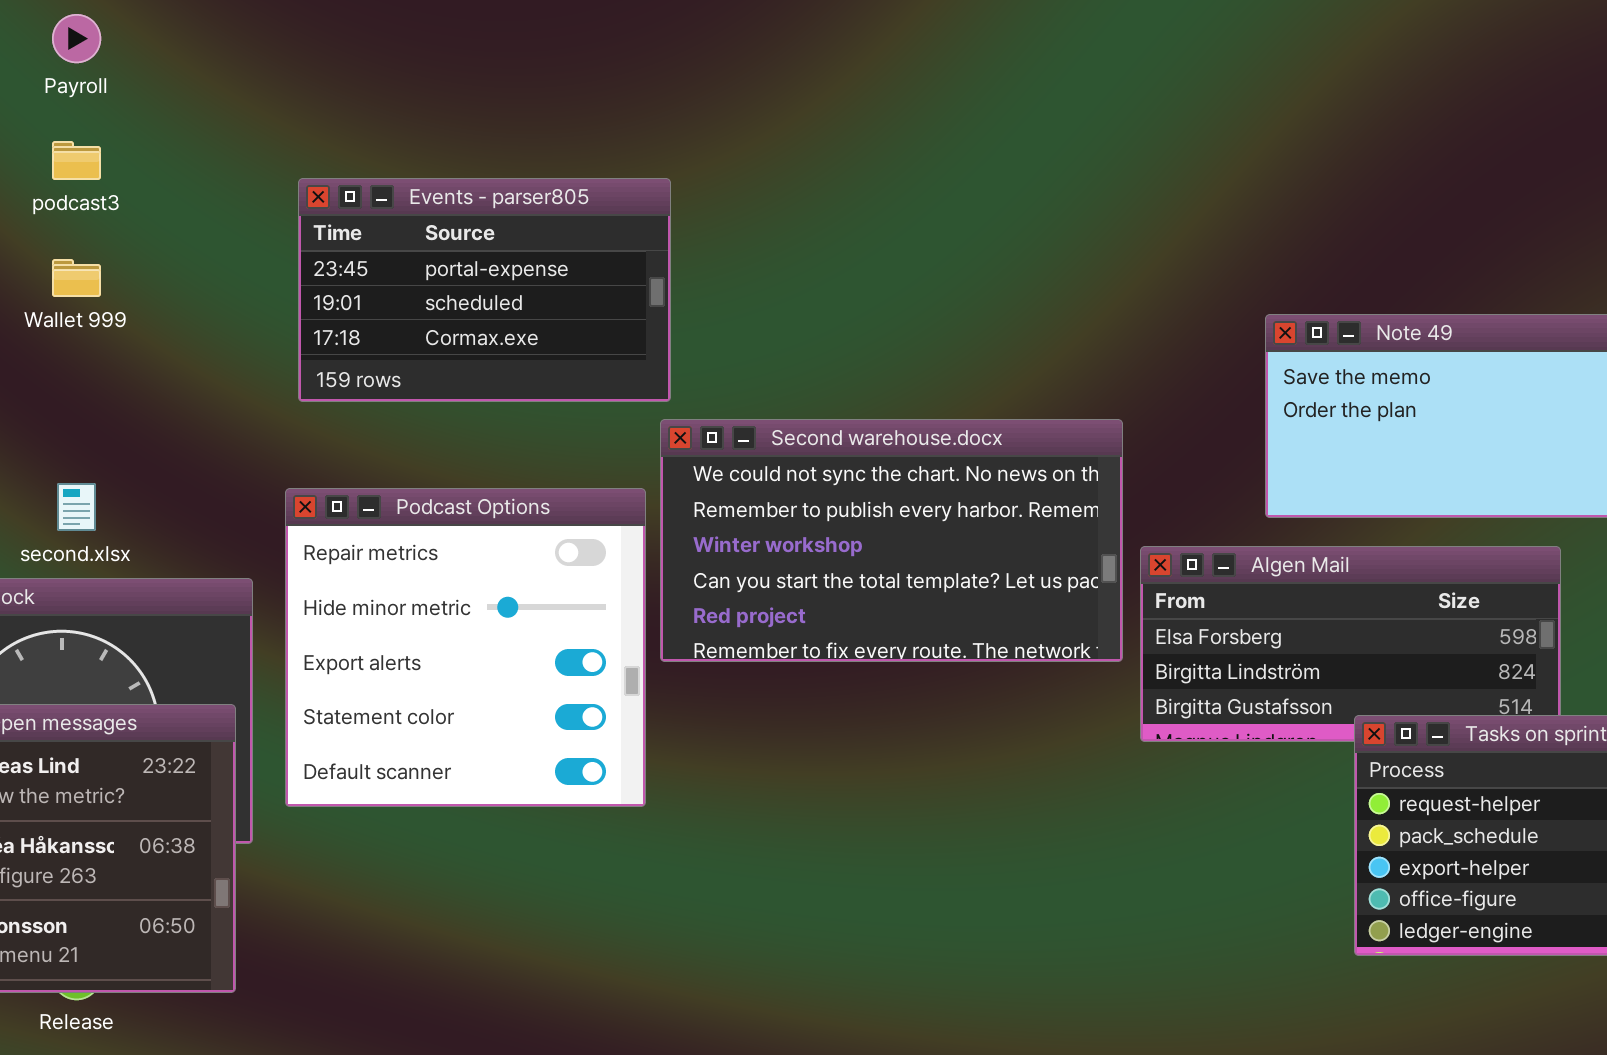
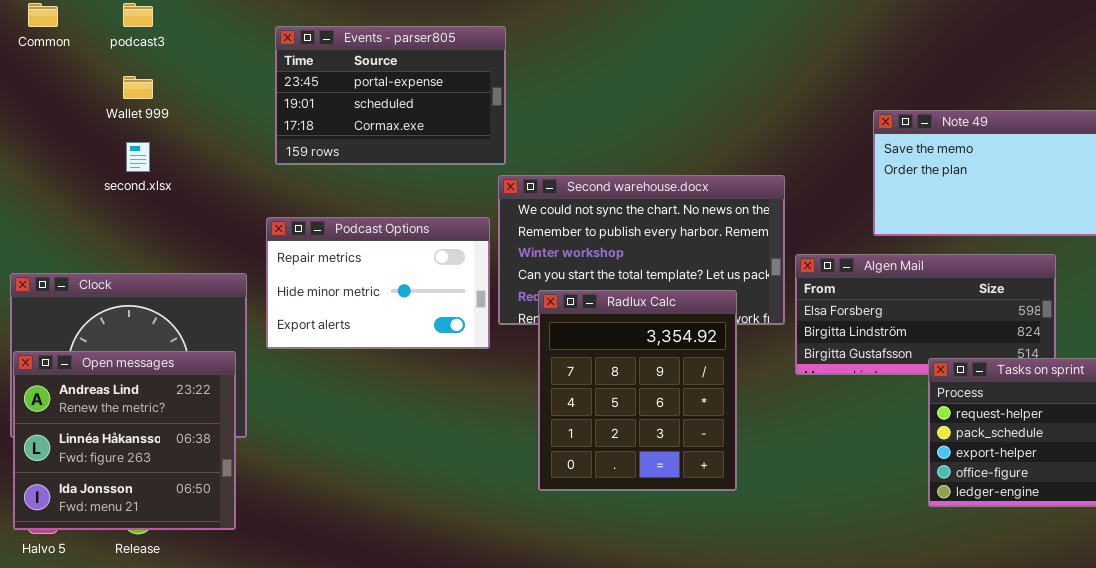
second.xlsx: [57,483,96,531] -> [126,142,150,172], moved
Podcast Options: [285,488,646,807] -> [266,217,490,349], resized
Radlux Calc: none -> [538,290,737,491], opened

